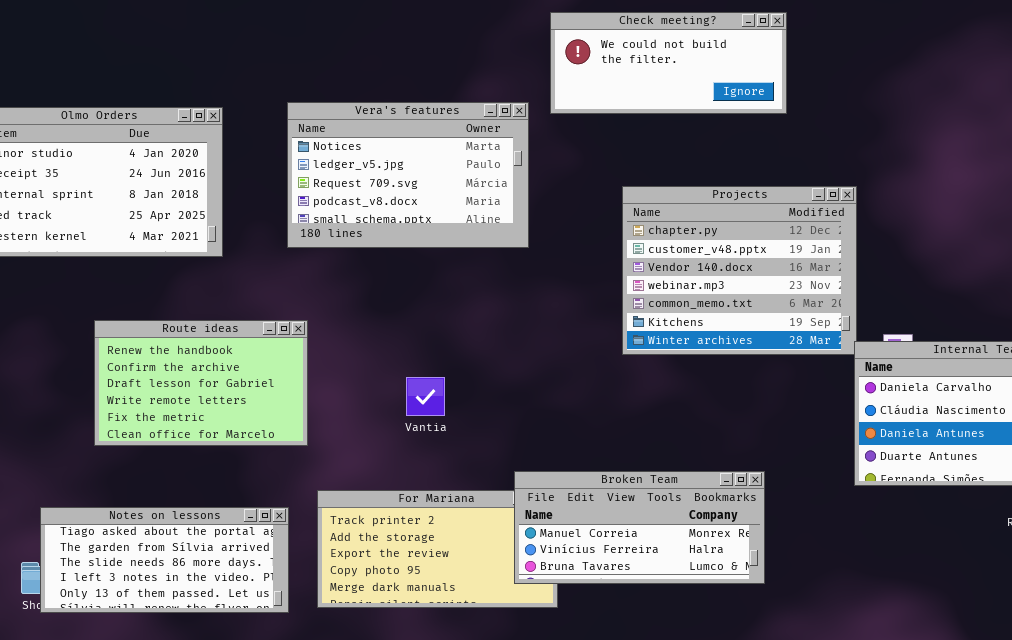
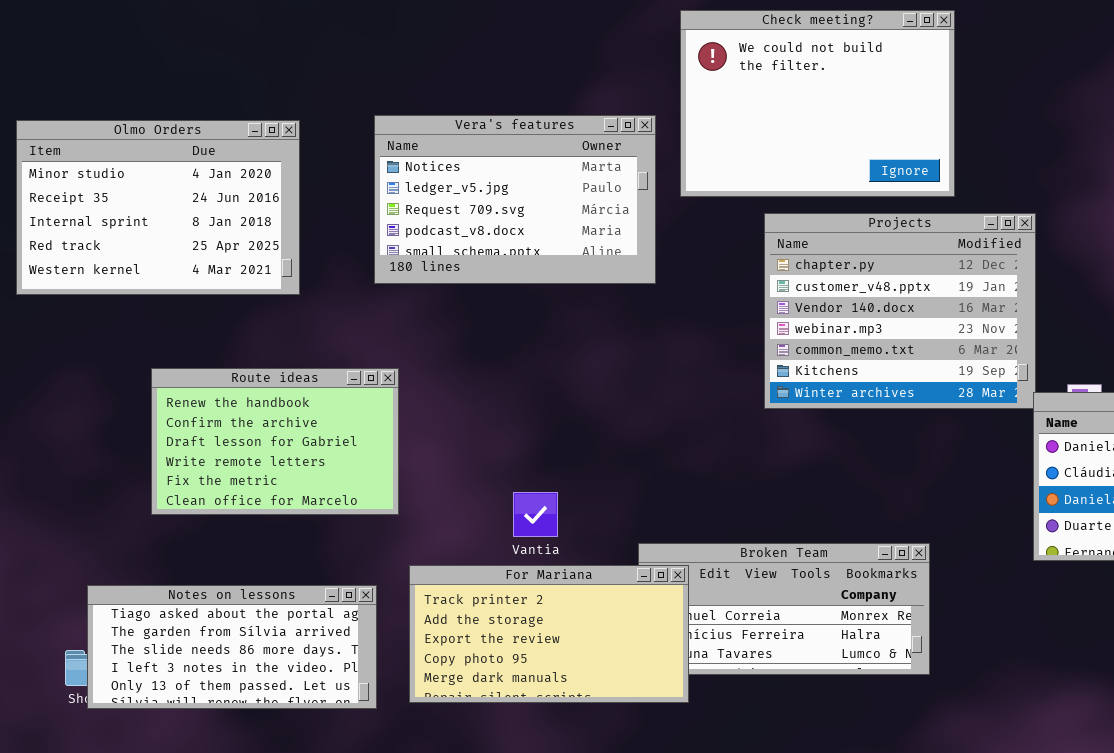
Check meeting?: [550,12,787,114] -> [680,10,955,197], resized
Vantia: [406,377,445,416] -> [513,492,558,537], moved
For Mariana: [317,490,558,608] -> [409,565,689,703], raised

